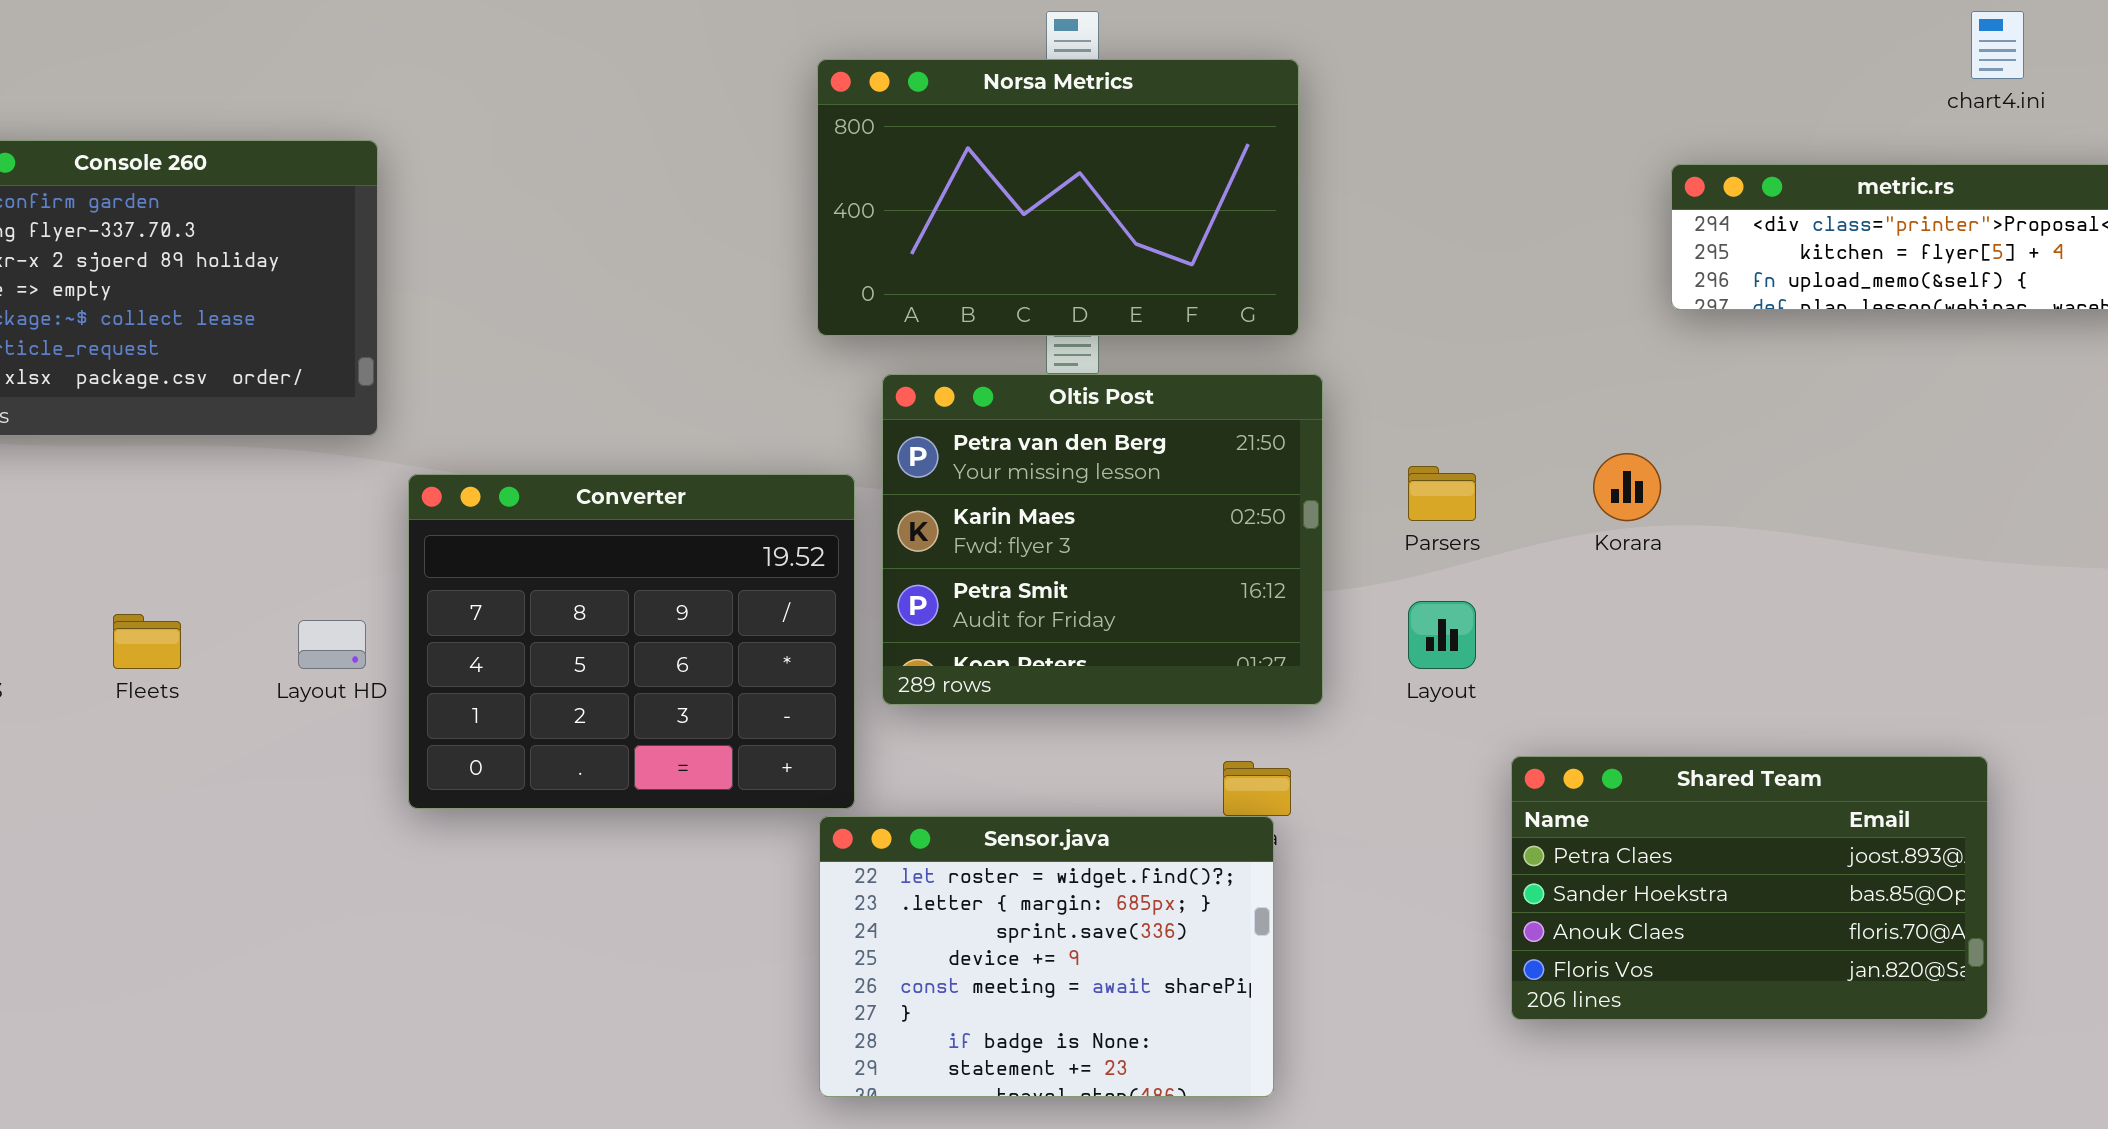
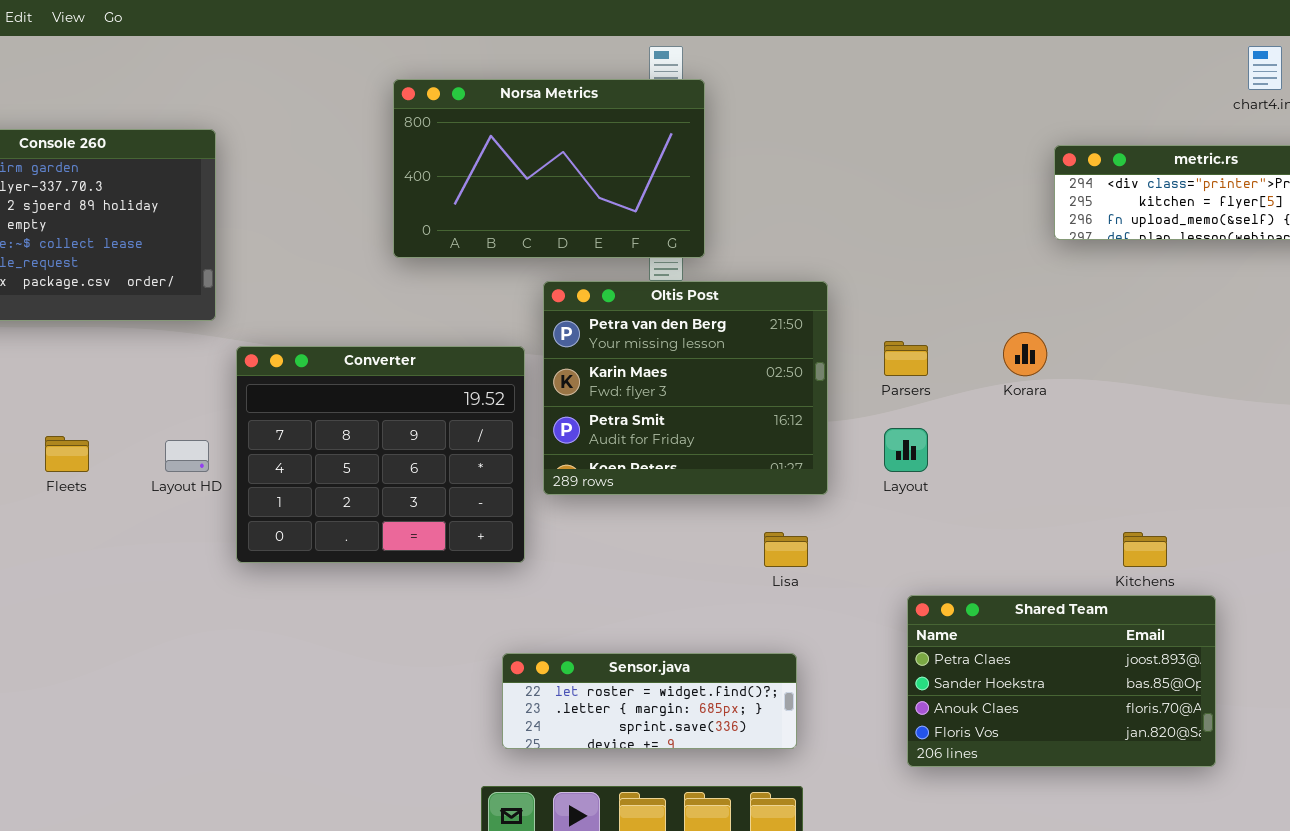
Norsa Metrics: [817,59,1299,336] -> [393,79,705,258], moved
Shared Team: [1511,756,1988,1020] -> [907,595,1216,767], moved
Sensor.java: [819,816,1274,1097] -> [502,653,797,749], resized

